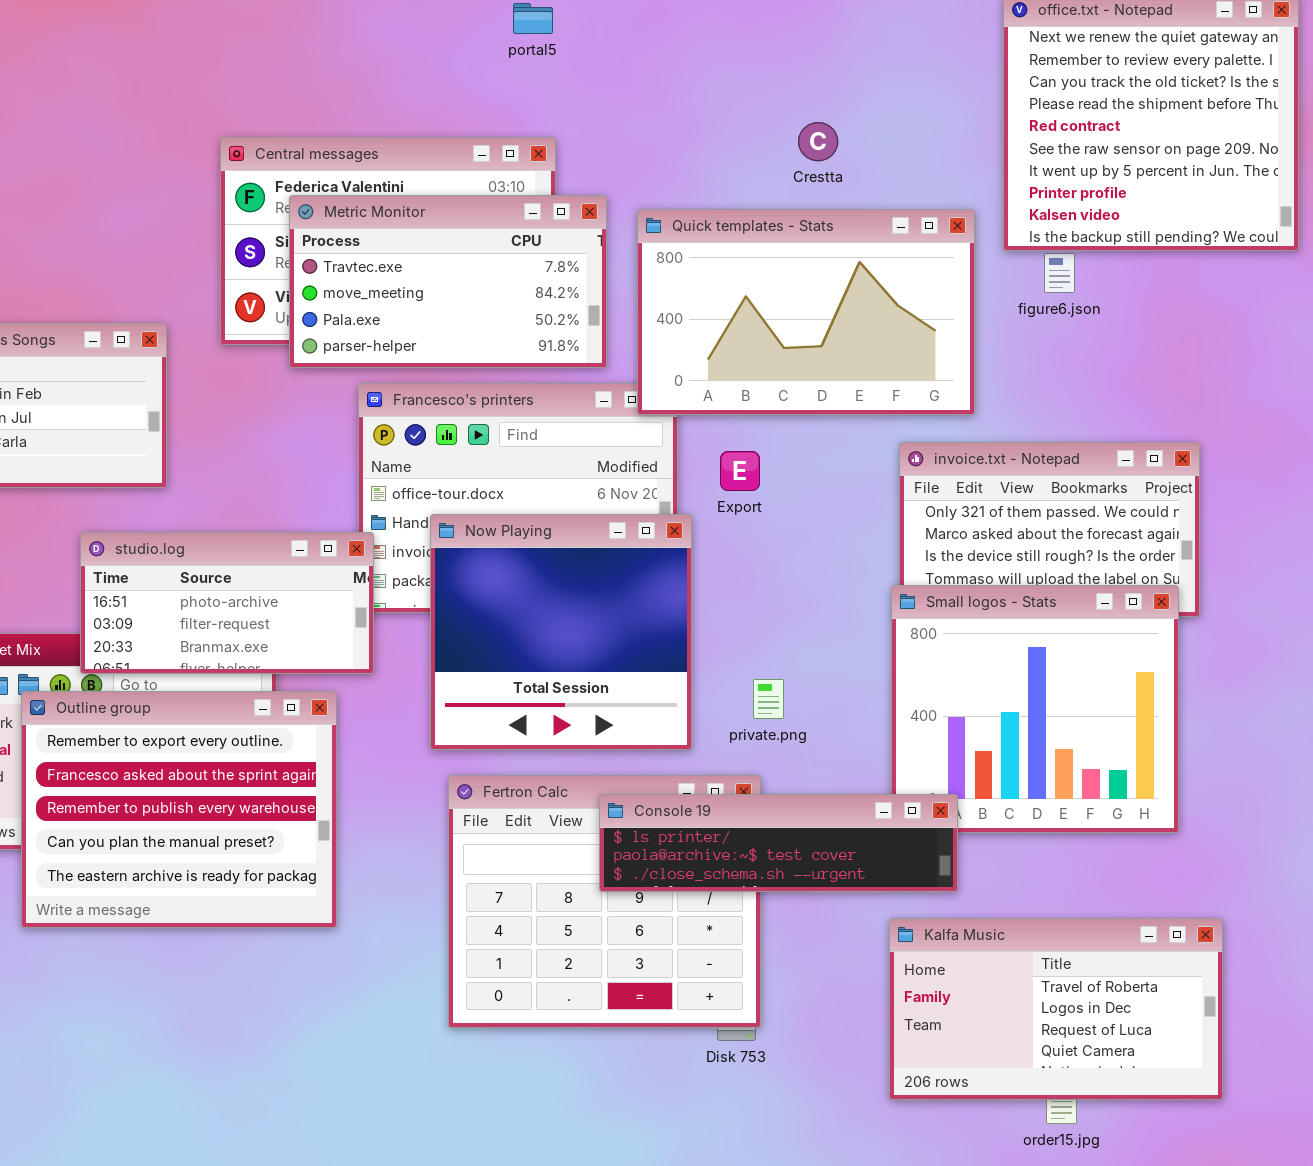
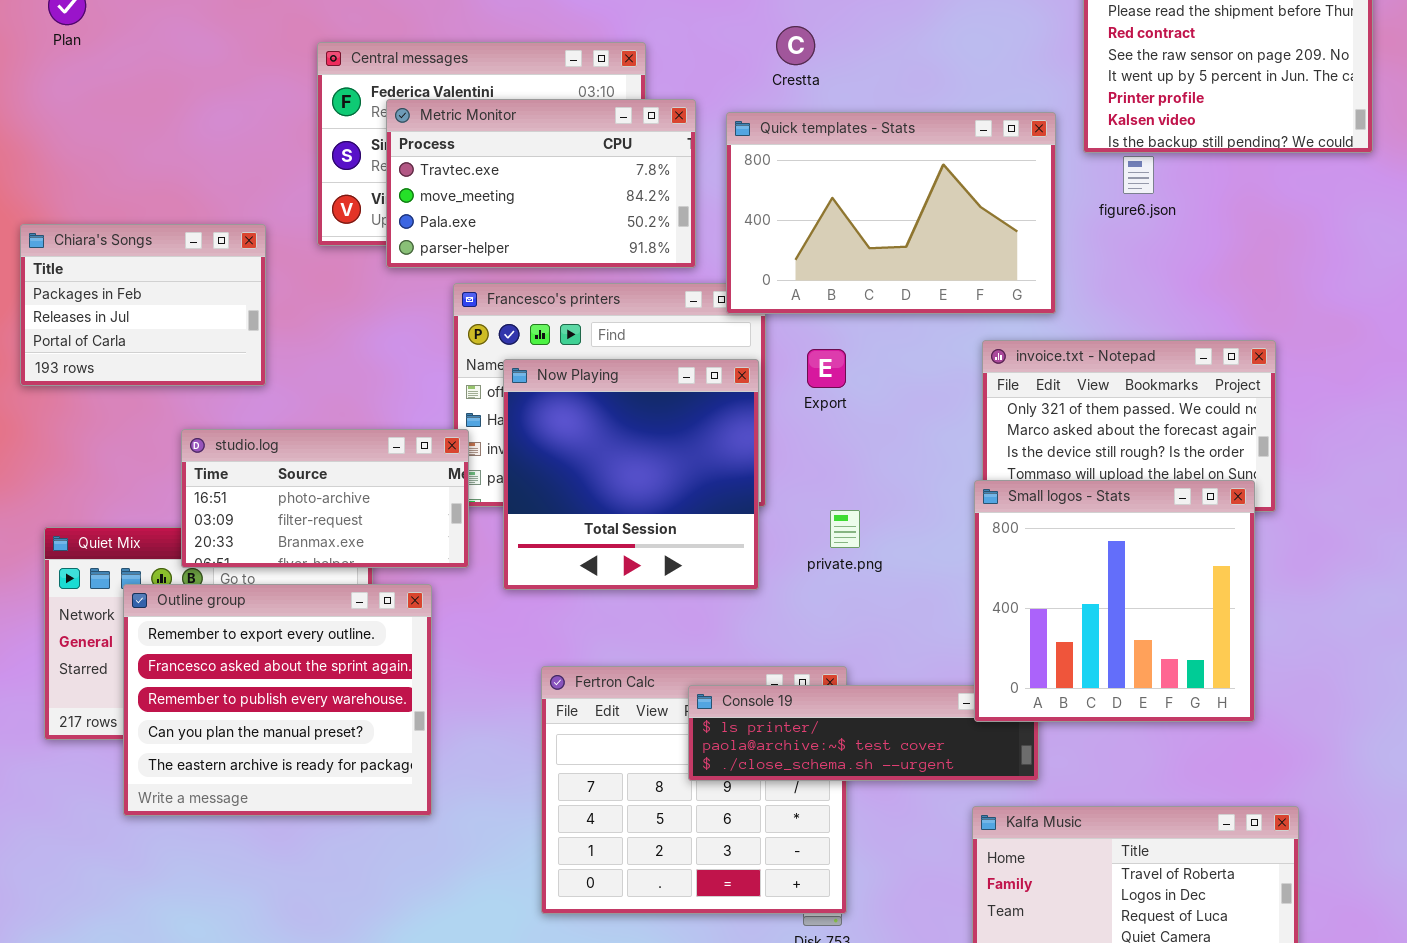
Crestta: [798,122,838,161] -> [776,26,815,65], moved
Now Playing: [430,514,692,750] -> [503,359,759,590], moved
Small logos - Stats: [891,585,1179,833] -> [974,480,1255,722], raised
private.png: [753,679,784,719] -> [830,510,860,548], moved

